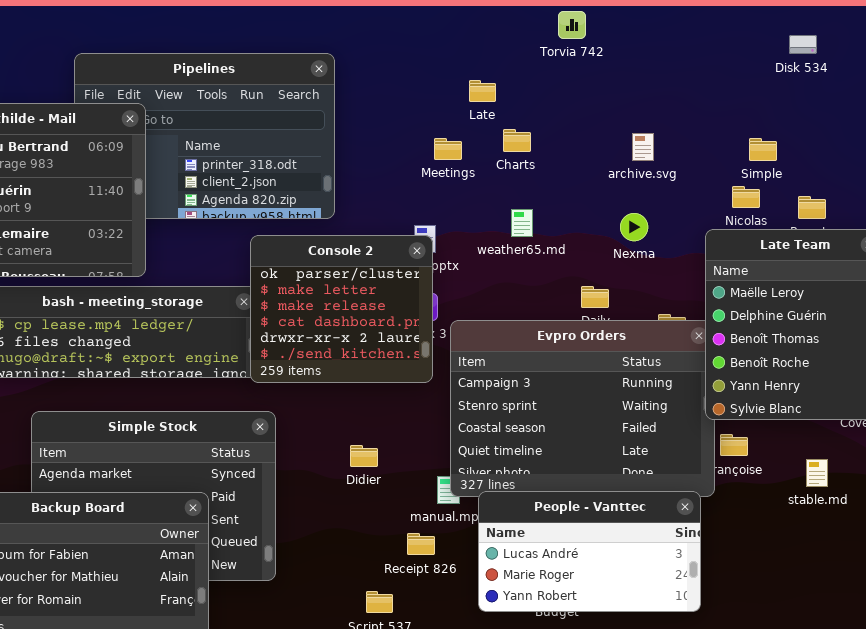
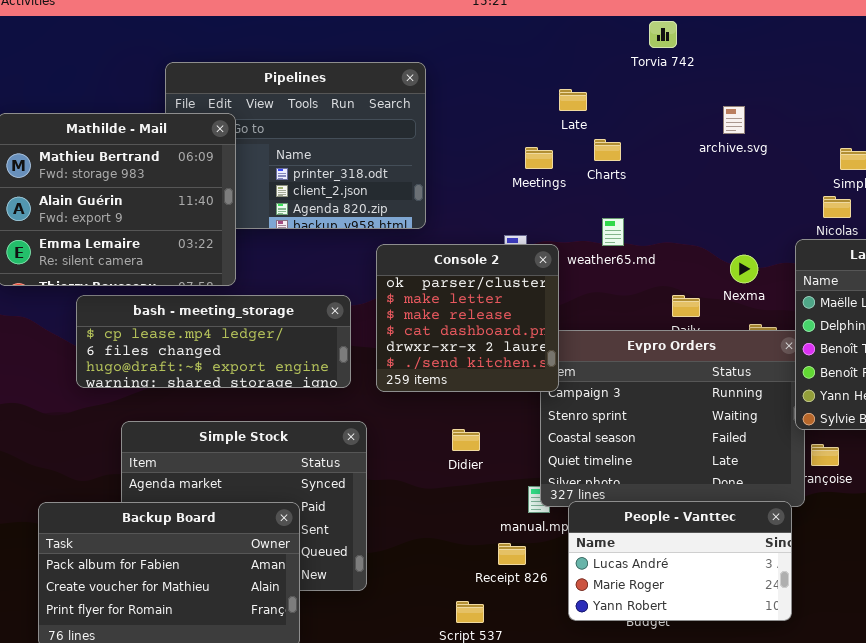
archive.svg: [632,133,654,161] -> [723,106,745,134], moved
Nexma: [620,213,648,241] -> [730,255,758,283], moved
Console 2: [250,235,433,383] -> [376,244,559,392], moved
Didier: [350,445,378,467] -> [452,429,480,451], moved

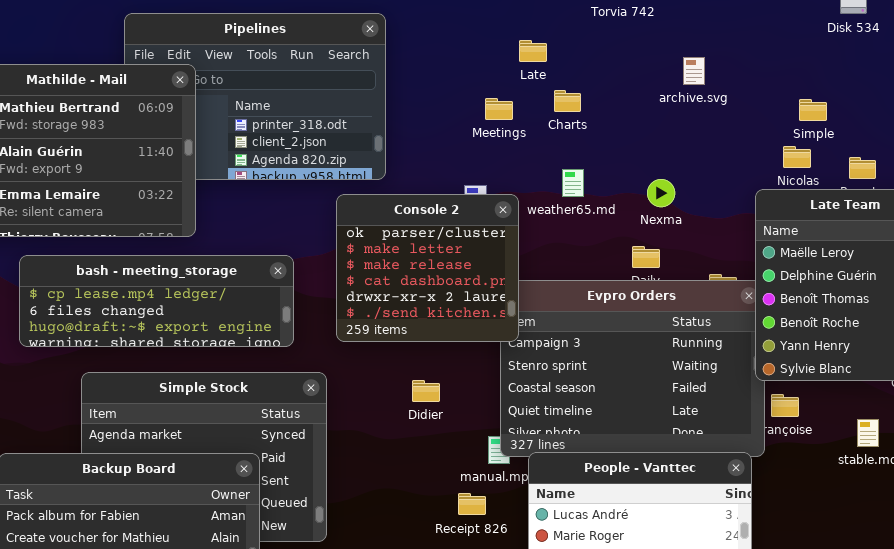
Nexma: [730,255,758,283] -> [647,179,675,207], moved
bash - meeting_storage: [76,295,351,388] -> [19,255,294,347], moved

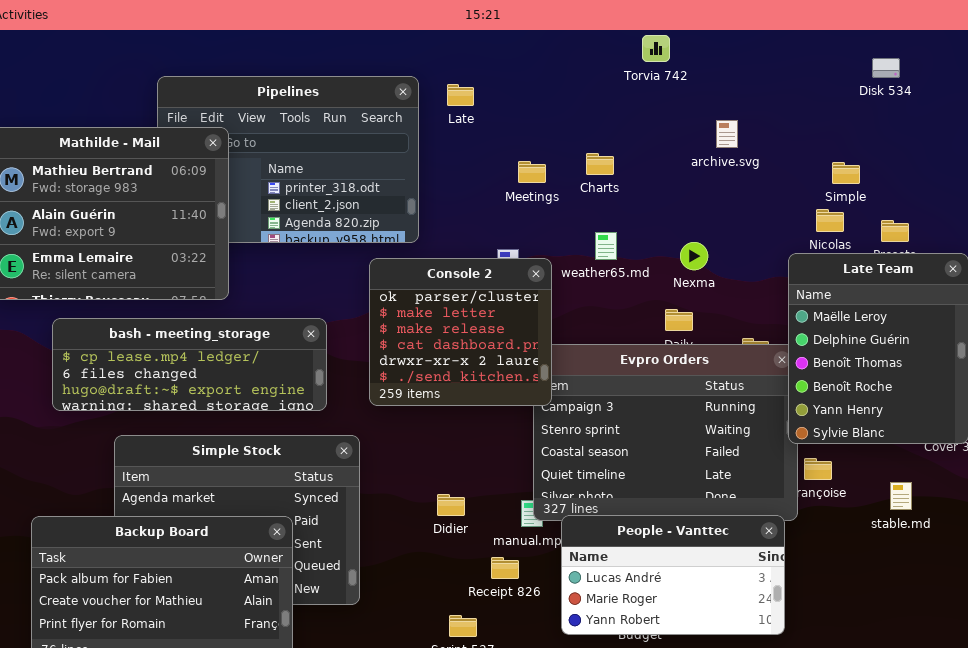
Late: [519,40,547,62] -> [447,84,474,106], moved
Didier: [412,380,440,402] -> [437,494,465,516], moved

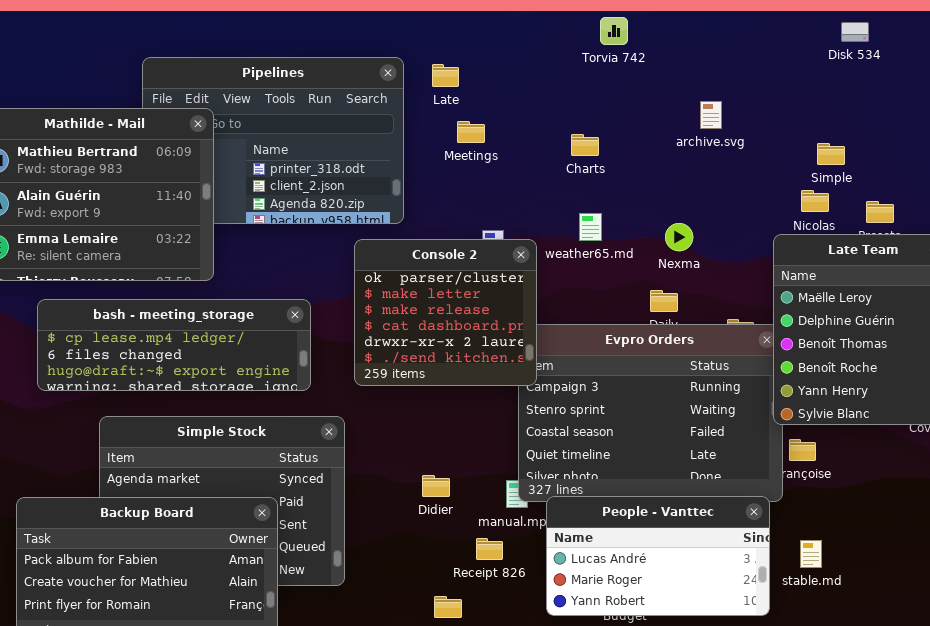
Torvia 742: [642,35,670,62] -> [600,17,628,45], moved
Disk 534: [872,58,900,78] -> [841,22,869,42], moved
Meetings: [518,161,546,183] -> [457,121,485,143], moved
stable.md: [890,482,912,510] -> [800,540,822,568], moved

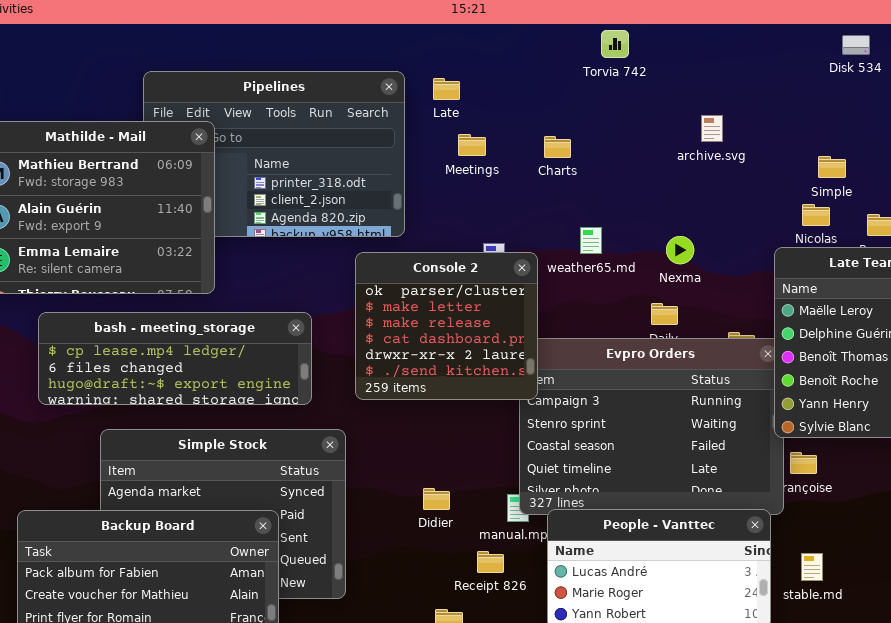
Charts: [571,134,599,156] -> [544,136,571,158], moved

